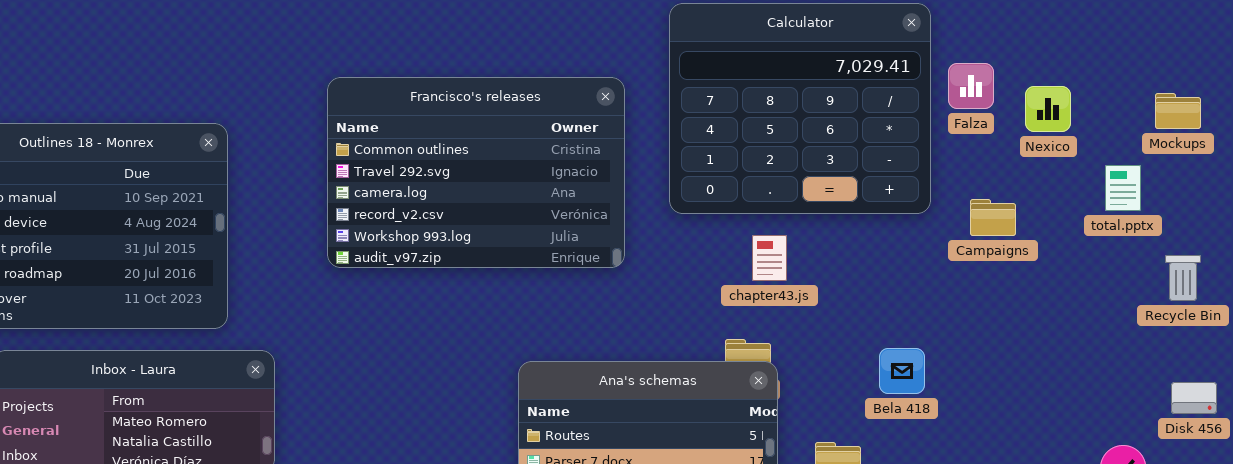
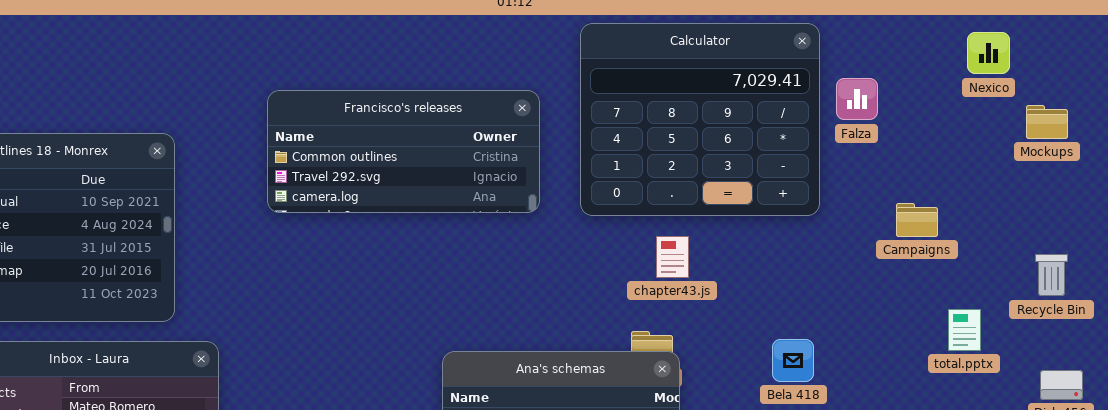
Francisco's releases: [327,77,625,268] -> [267,90,540,213], resized
Nexico: [1025,86,1071,132] -> [967,32,1010,74], moved
total.pptx: [1105,165,1141,211] -> [948,309,981,351], moved
Campaigns: [970,199,1016,236] -> [896,203,938,237], moved

